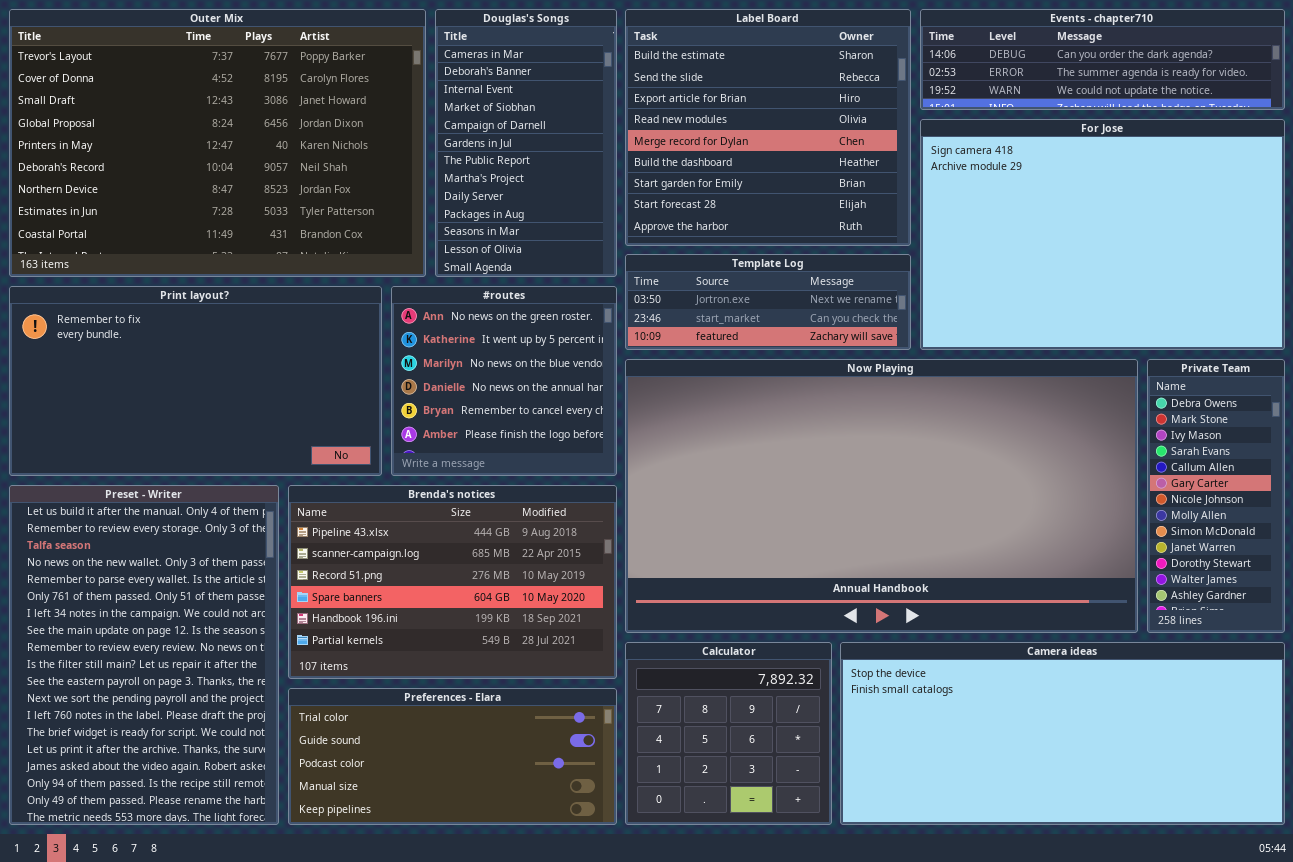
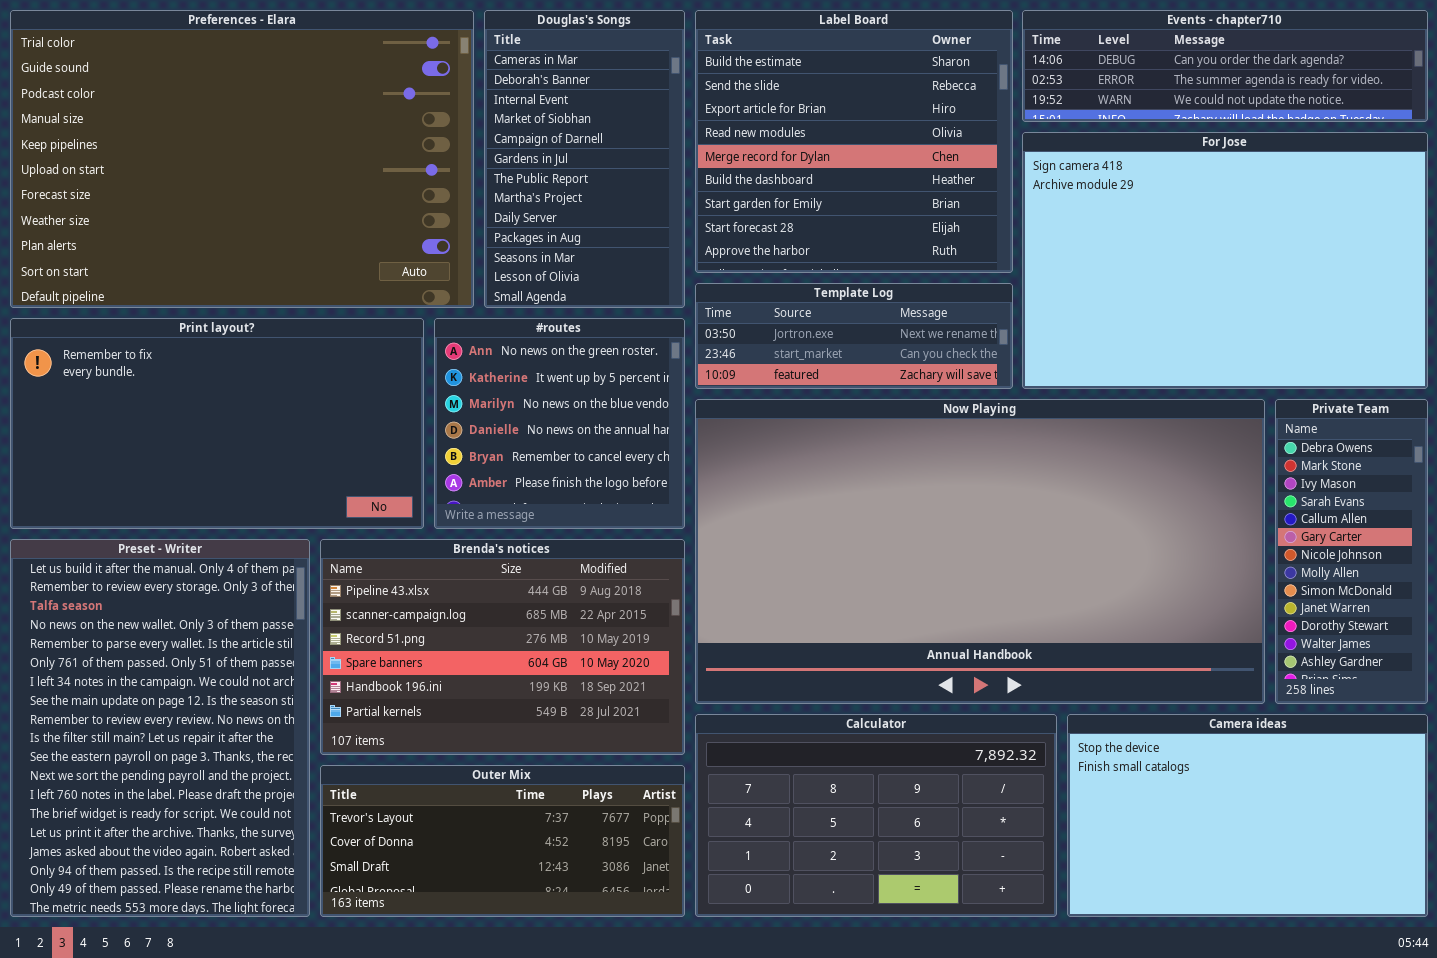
Outer Mix: [9,9,426,277] -> [320,765,685,917], moved, resized
Calculator: [625,642,832,825] -> [695,714,1057,917], resized
Camera ideas: [840,642,1285,825] -> [1067,714,1428,917], resized
Preferences - Elara: [288,688,617,825] -> [10,10,474,308], moved, resized

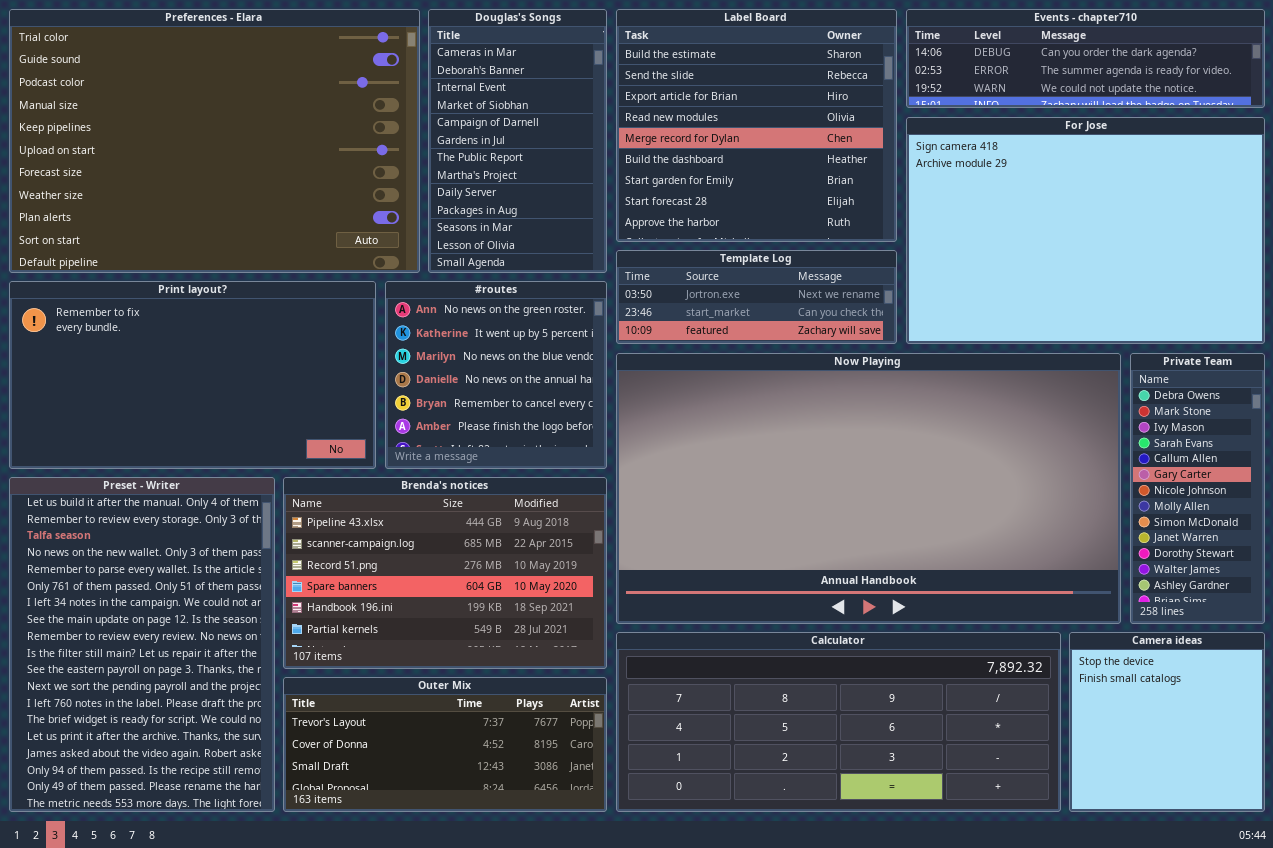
Calculator: [695,714,1057,917] -> [616,632,1061,812], resized
Camera ideas: [1067,714,1428,917] -> [1069,632,1265,812], resized

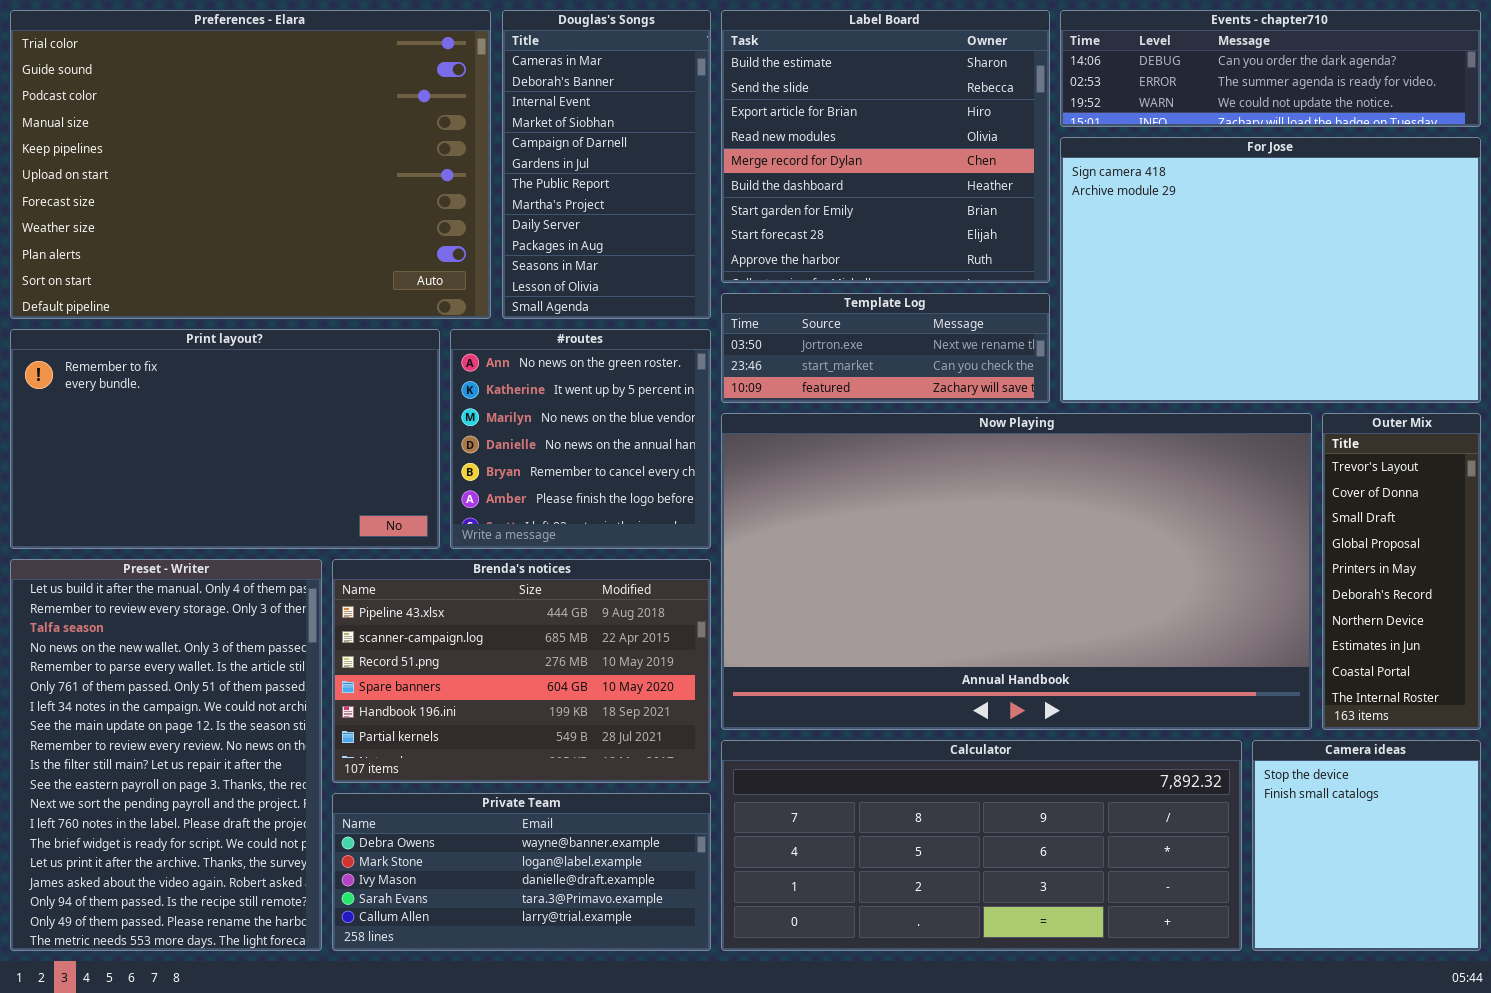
Private Team: [1130,353,1265,624] -> [332,793,711,951], moved, resized
Outer Mix: [283,677,607,812] -> [1322,413,1481,730], moved, resized

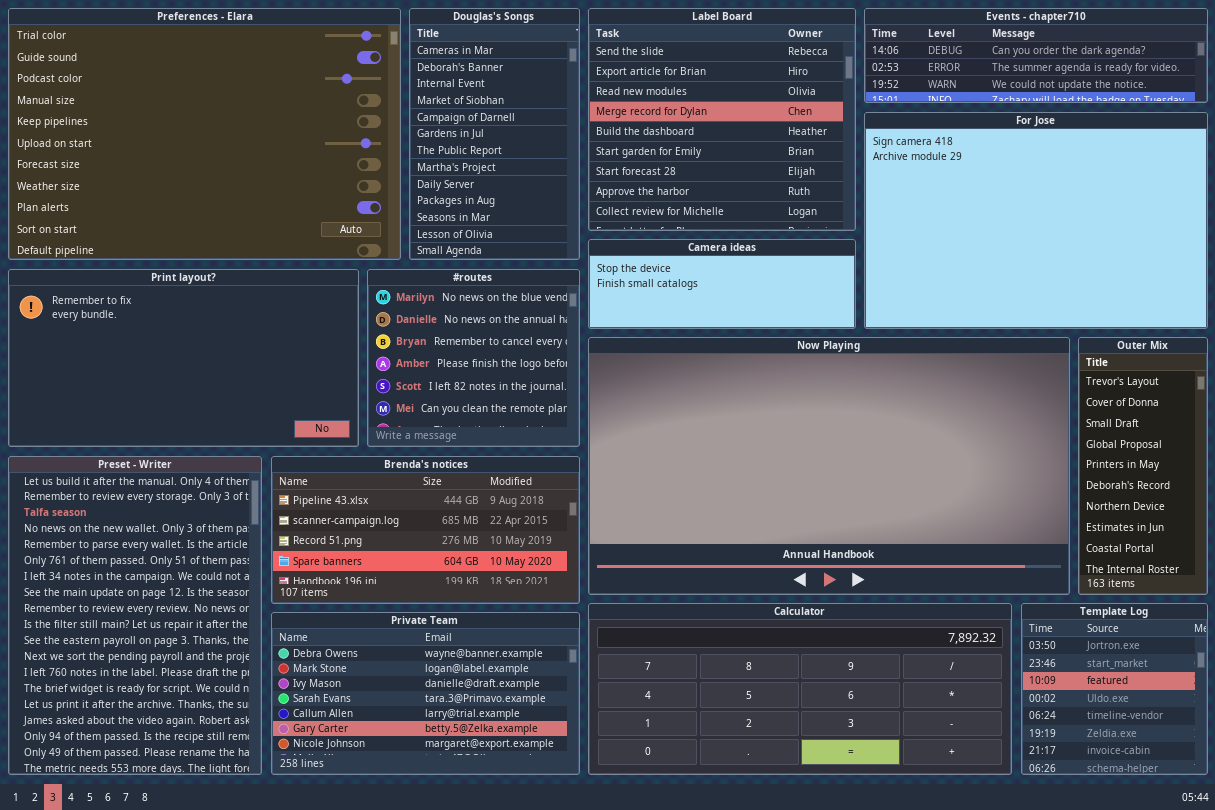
Label Board: [721,10,1050,283] -> [588,8,856,231], scrolled down 1 row
Template Log: [721,293,1050,403] -> [1021,603,1208,775], moved, resized
#routes: [450,329,711,549] -> [367,269,580,447], scrolled down 2 rows
Brenda's notices: [332,559,711,783] -> [271,456,580,604], resized
Camera ideas: [1252,740,1481,951] -> [588,239,856,329], moved, resized
Private Team: [332,793,711,951] -> [271,612,580,775], resized

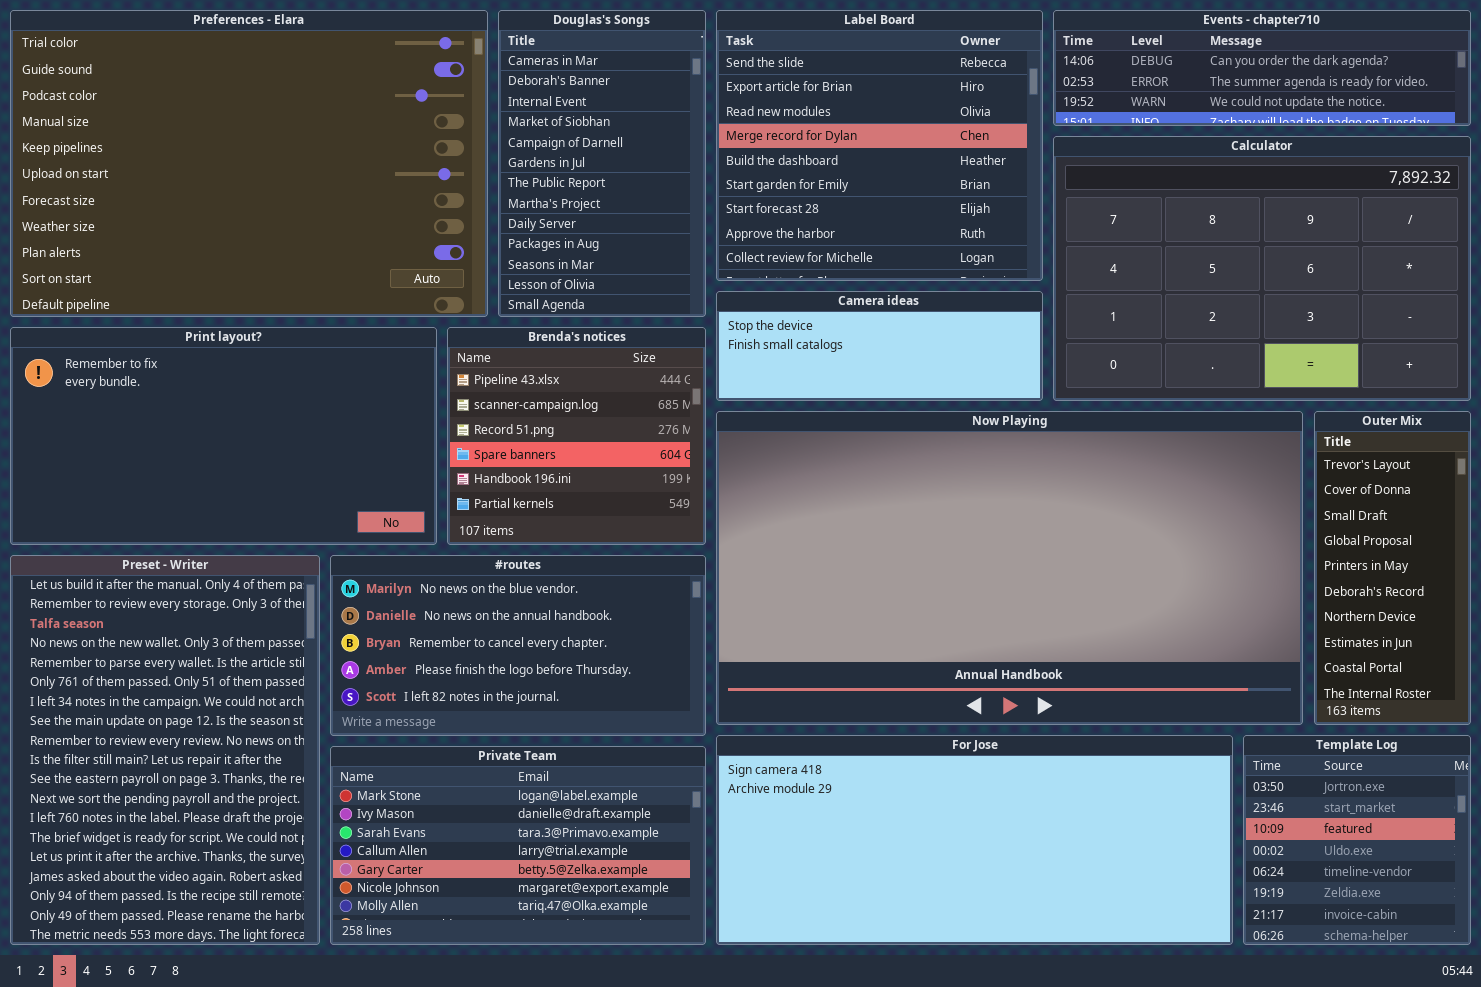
For Jose: [864,112,1208,329] -> [716,735,1233,945], moved, resized
#routes: [367,269,580,447] -> [330,555,706,736], moved, resized
Brenda's notices: [271,456,580,604] -> [447,327,706,545], moved, resized
Calculator: [588,603,1012,775] -> [1053,136,1471,401], moved, resized
Private Team: [271,612,580,775] -> [330,746,706,945], scrolled down 1 row

